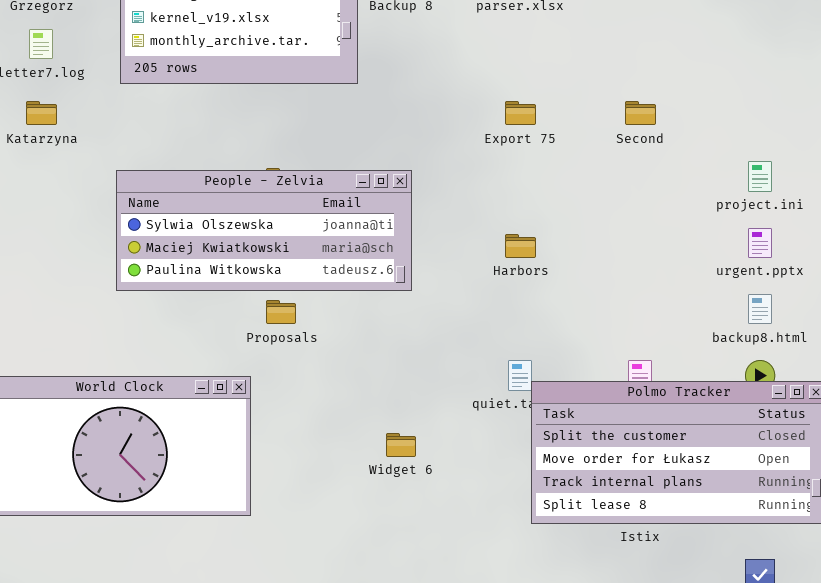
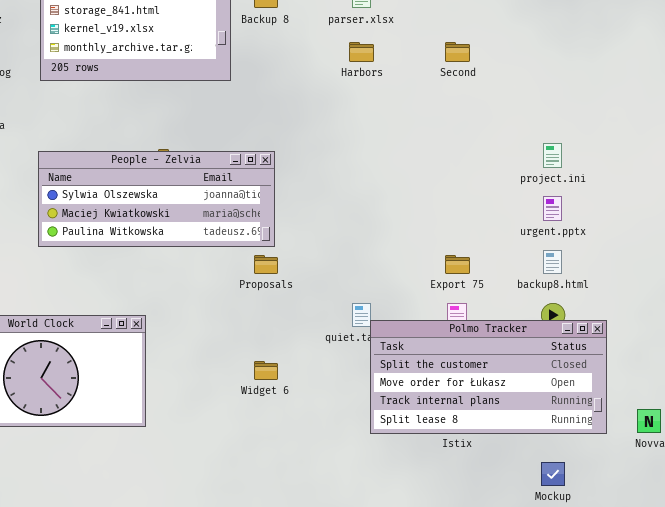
Export 75: [505,101,536,125] -> [445,255,470,274], moved
Second: [625,101,656,125] -> [445,42,470,62], moved
Harbors: [505,234,536,258] -> [349,42,374,62], moved
Proposals: [266,300,296,324] -> [254,255,278,274], moved

